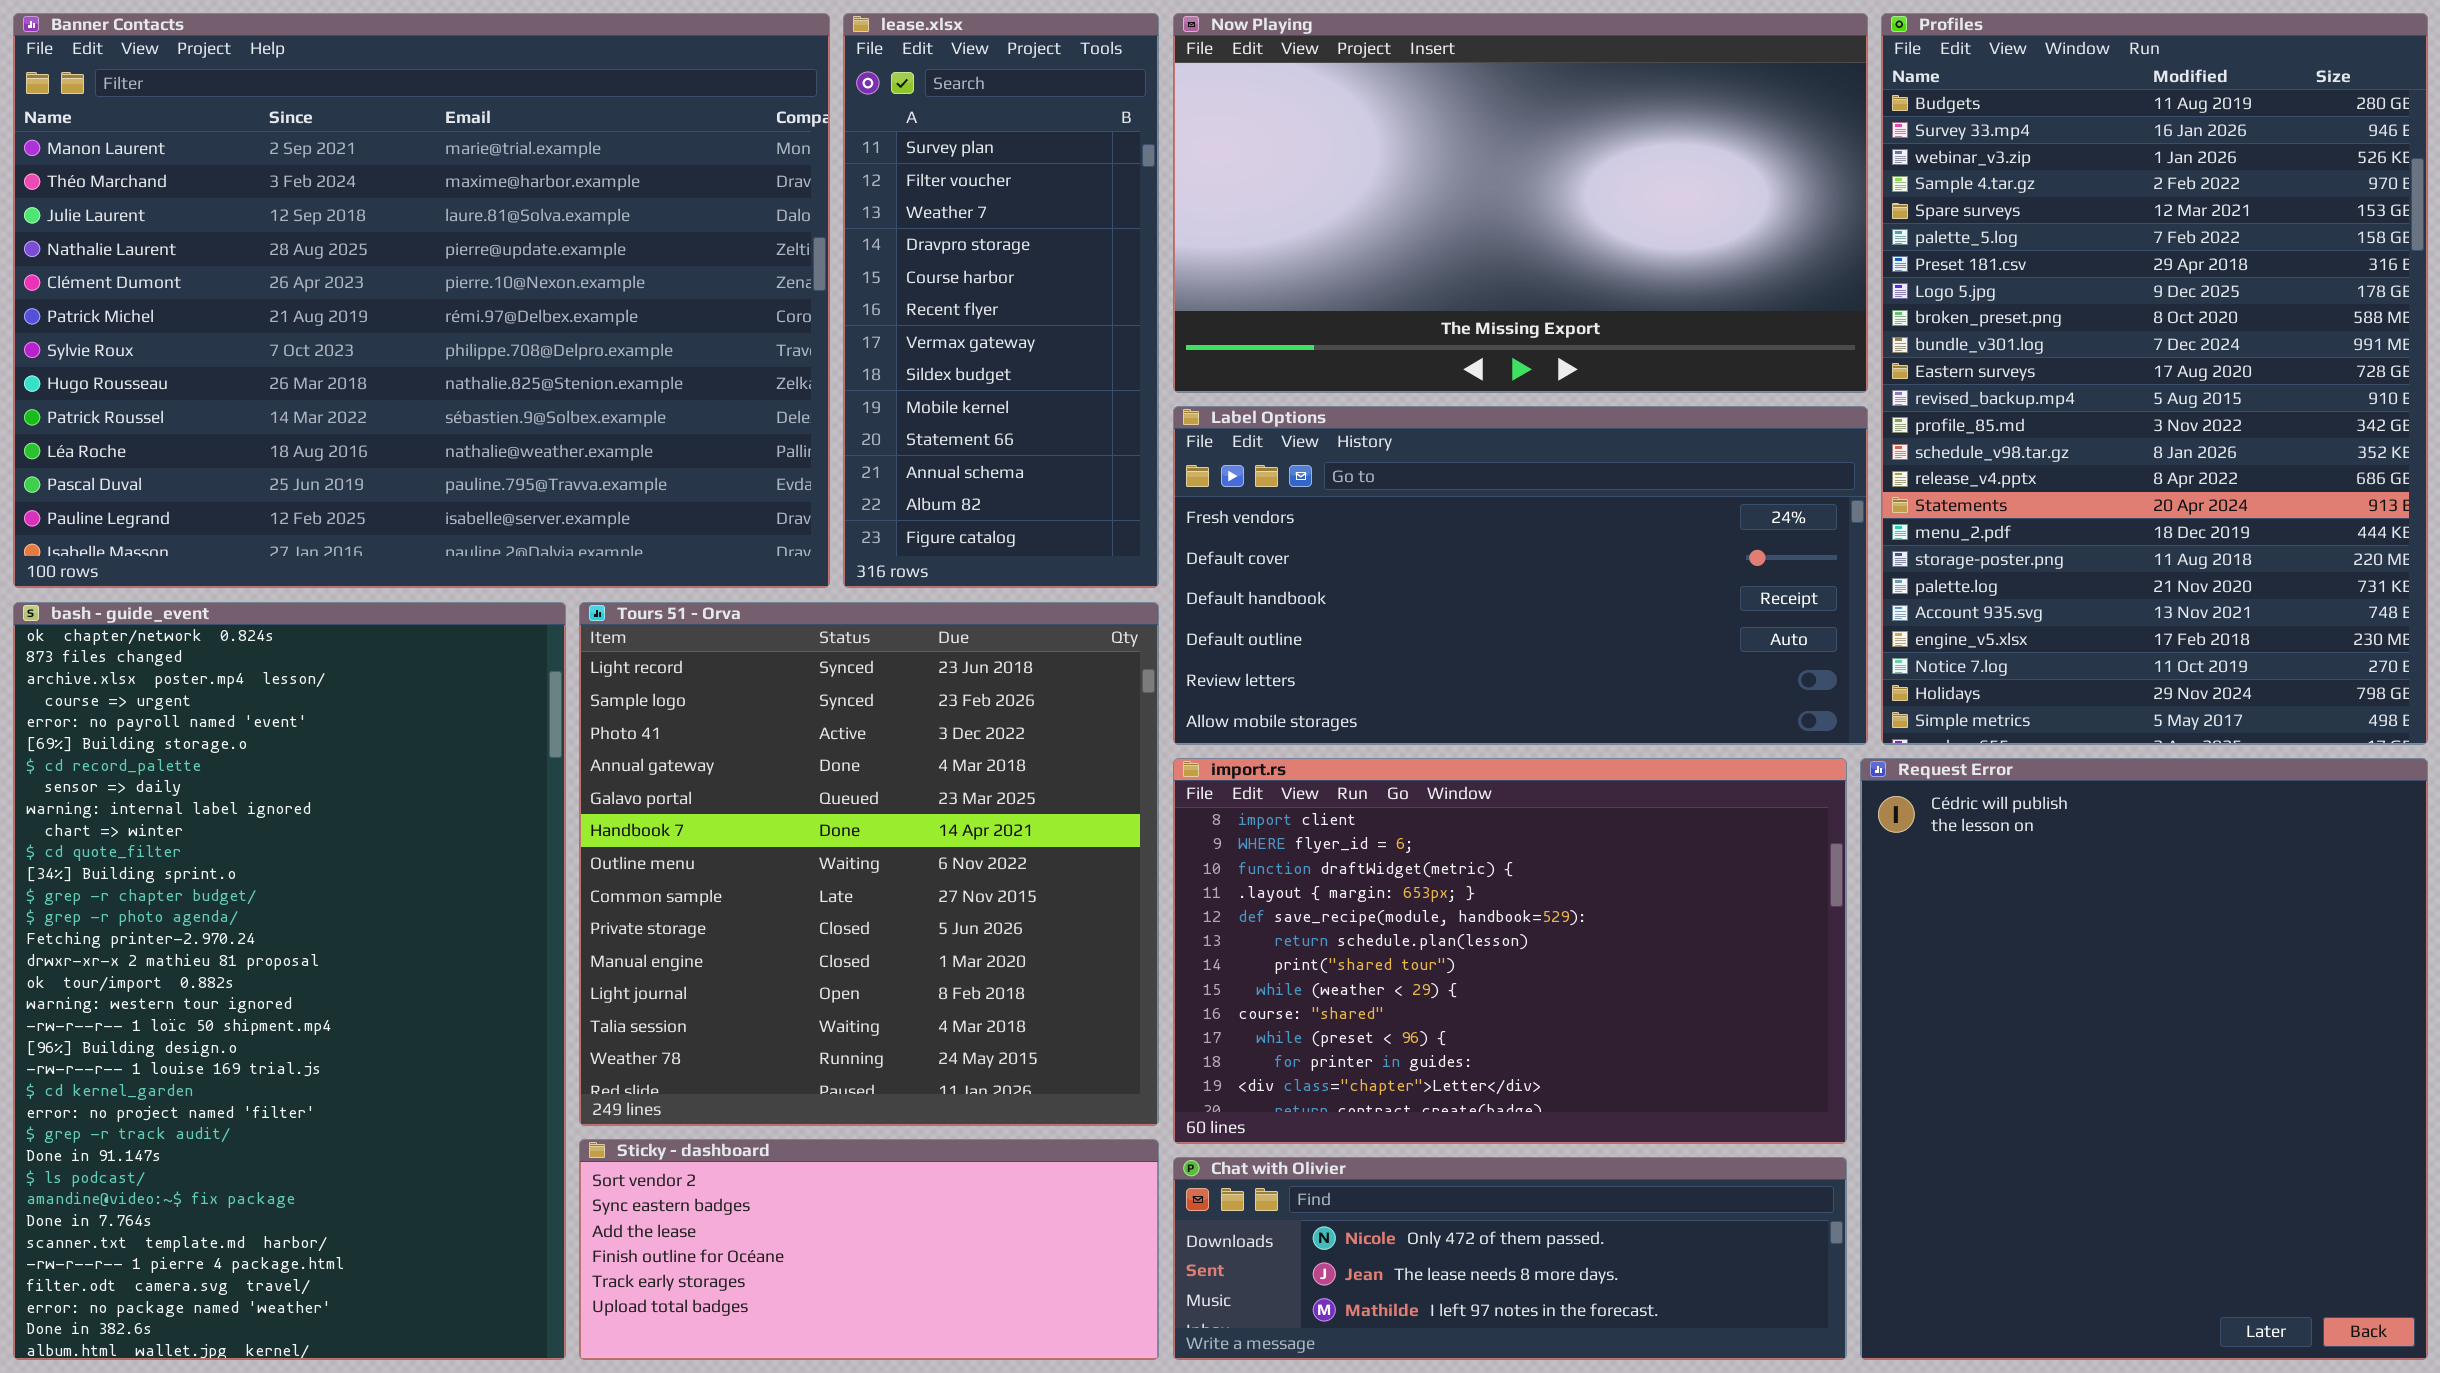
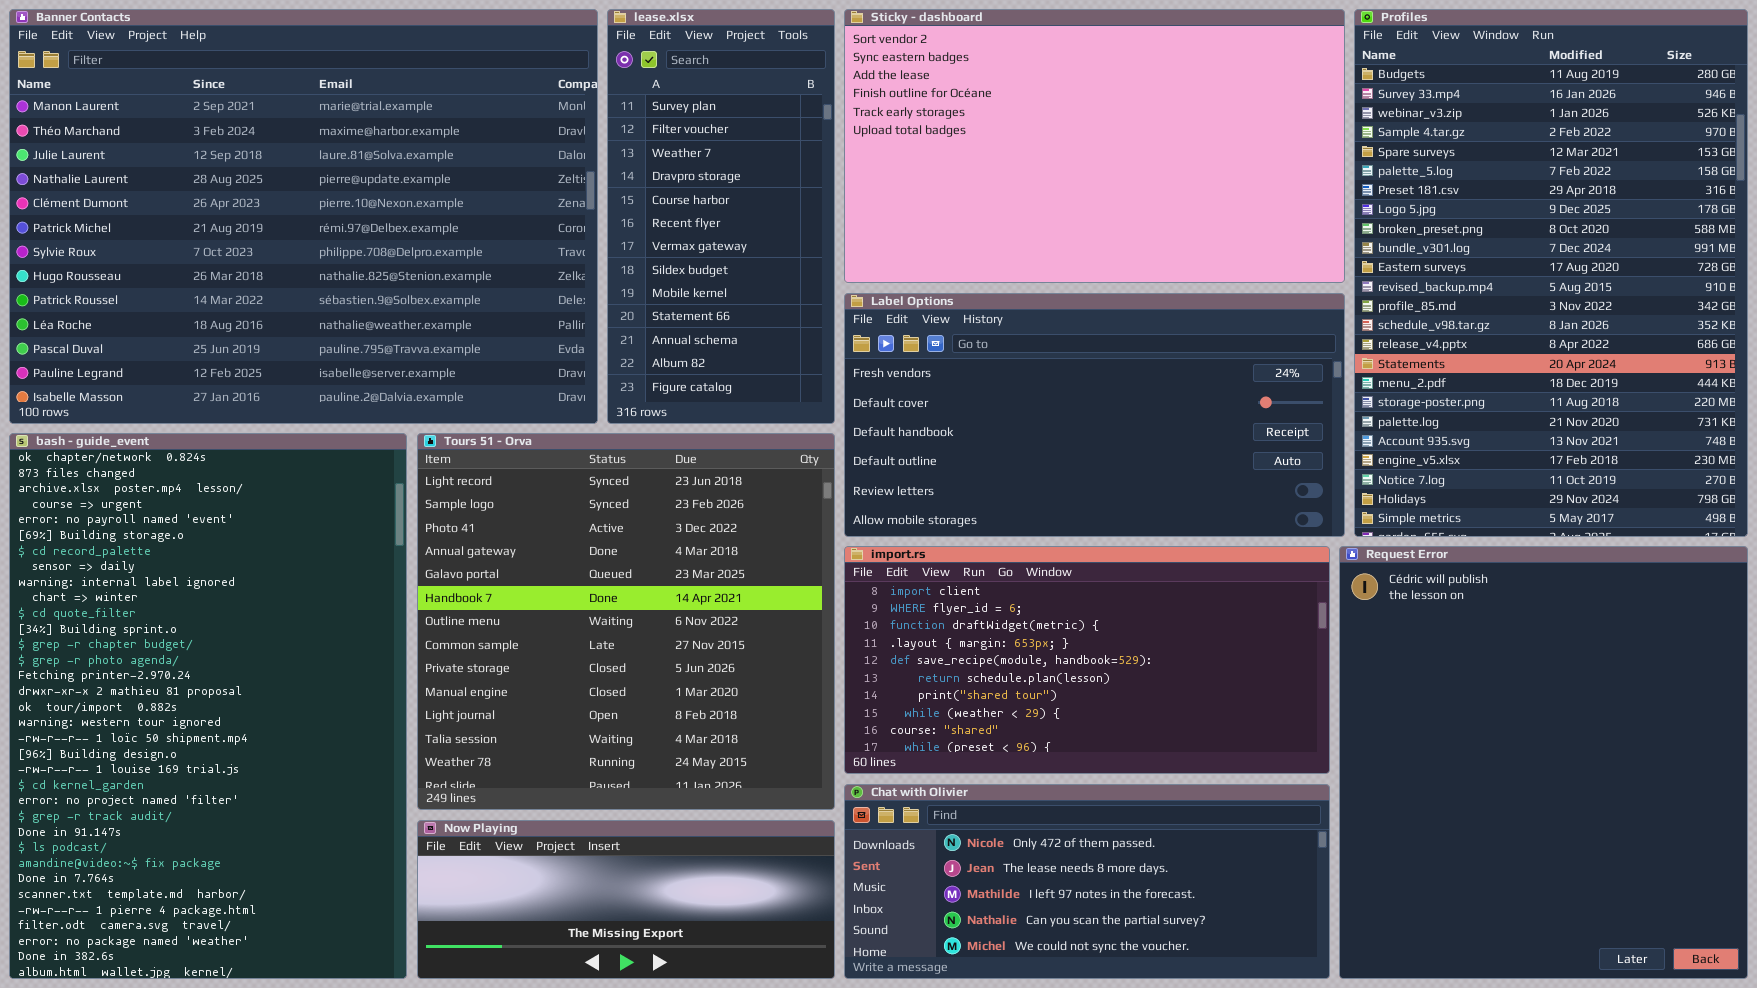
Now Playing: [1173,13,1868,393] -> [417,820,835,979], moved, resized
import.rs: [1173,758,1847,1144] -> [844,546,1330,774], resized
Sticky - dashboard: [579,1139,1159,1360] -> [844,9,1345,283], moved, resized
Chat with Olivier: [1173,1157,1847,1360] -> [844,784,1330,979], resized

